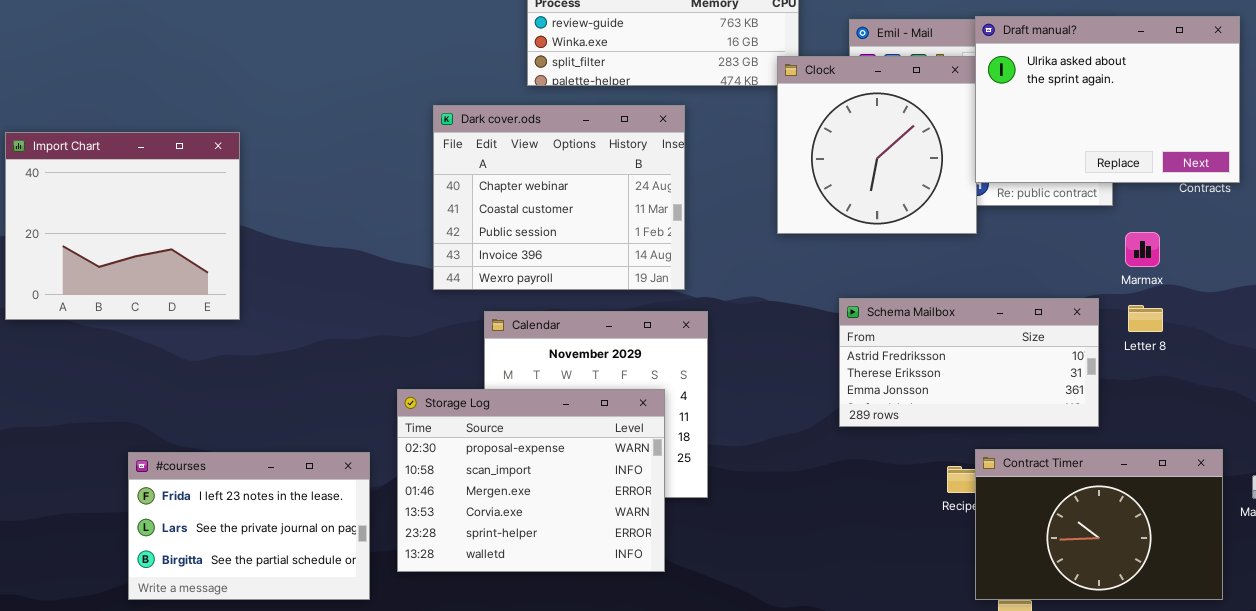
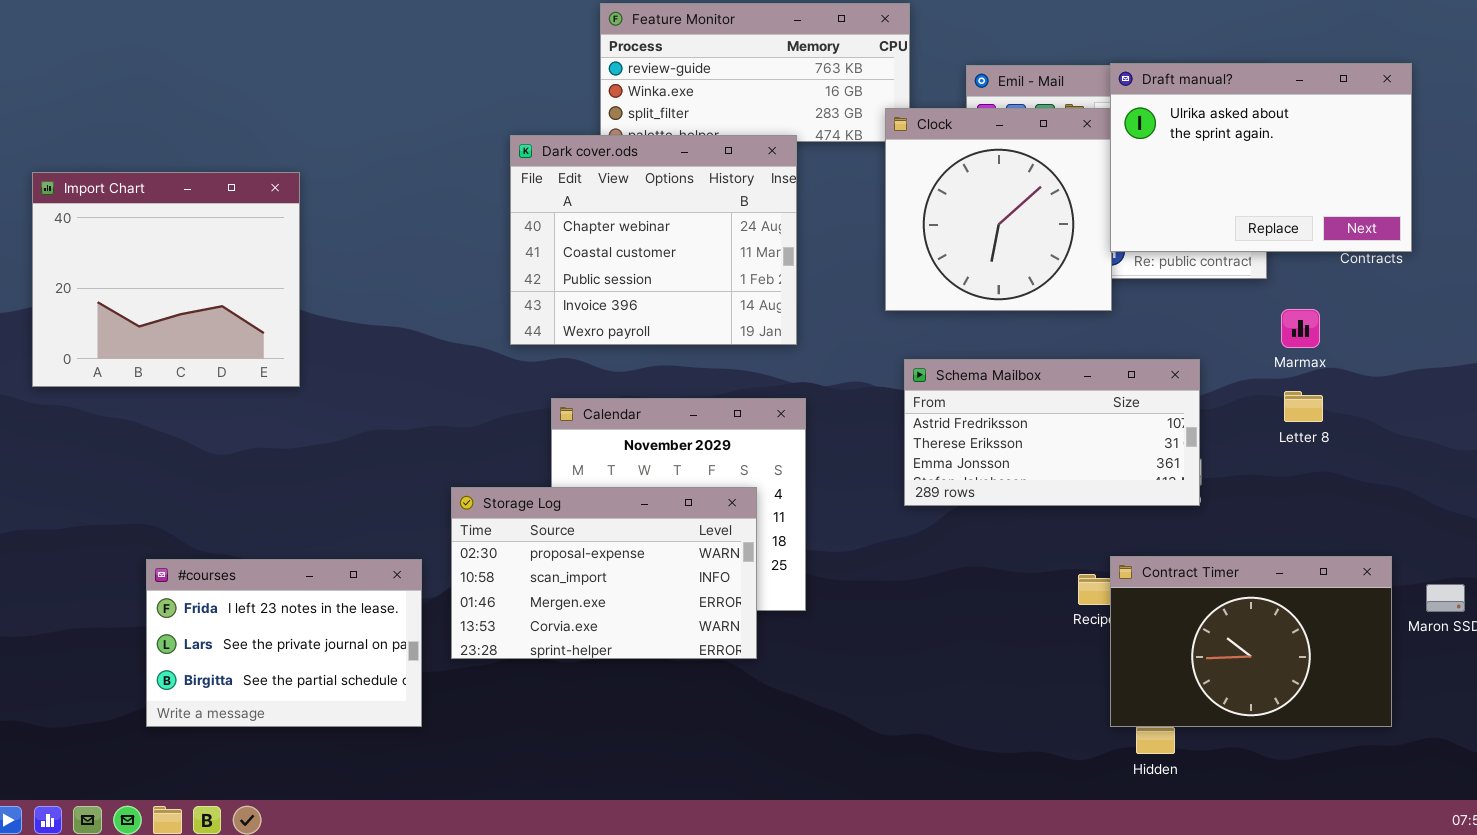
Dark cover.ods: [433,105,685,290] -> [510,135,797,345], moved
Import Chart: [5,132,240,320] -> [32,172,300,387], moved
Schema Mailbox: [839,298,1099,427] -> [904,359,1200,506], moved
Storage Log: [397,389,665,572] -> [451,487,757,659], resized

